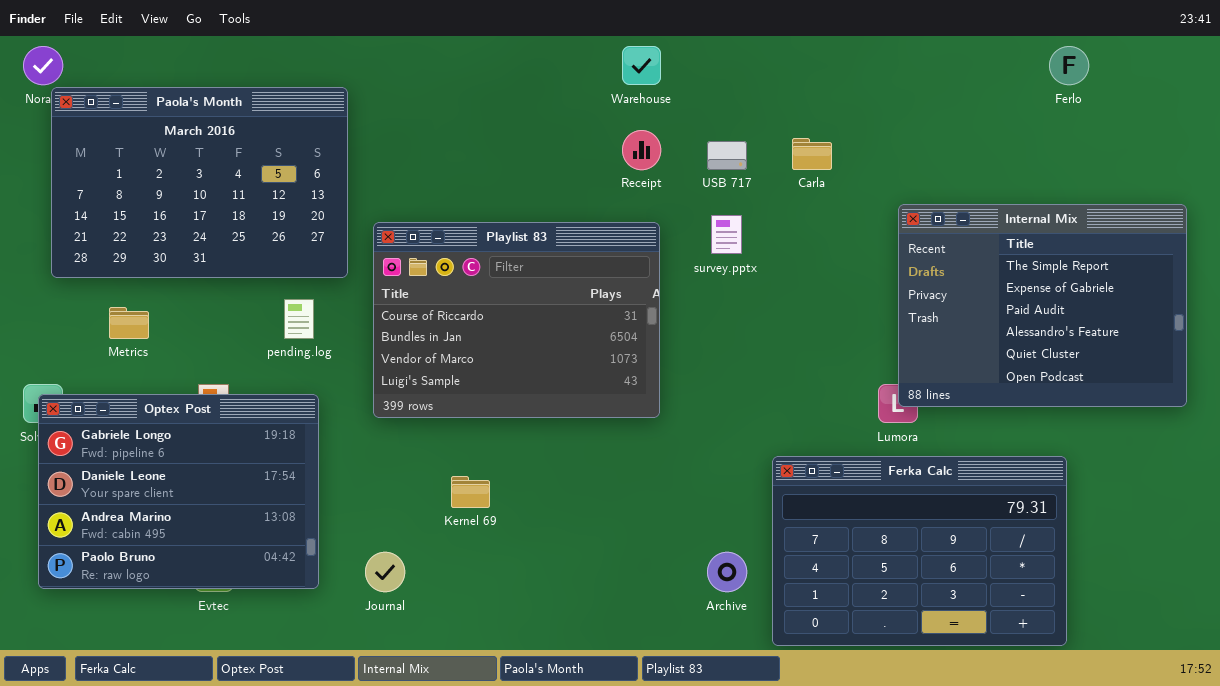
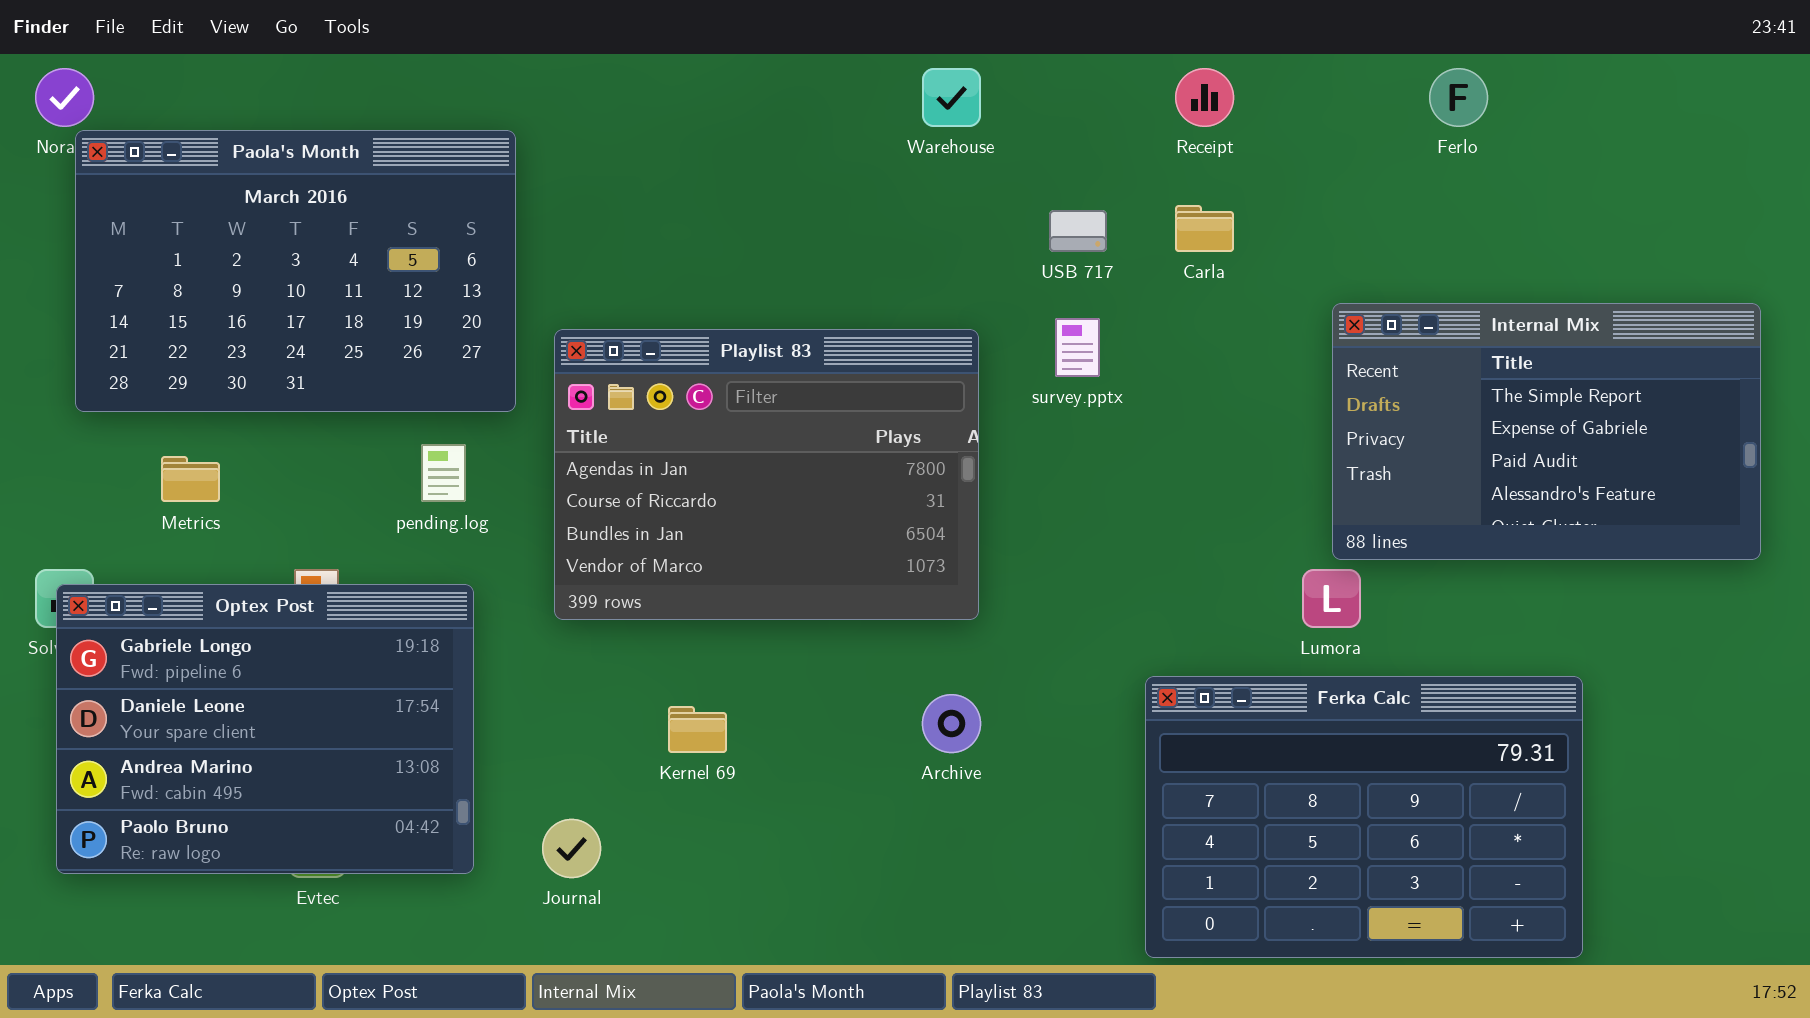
Ferlo: [1049,46,1089,85] -> [1429,68,1488,127], moved
Receipt: [622,130,661,170] -> [1175,68,1234,127], moved
Internal Mix: [898,204,1187,407] -> [1332,303,1761,560], resized
Playlist 83: [373,222,660,418] -> [554,329,979,620], scrolled up 1 row
Archive: [707,552,747,592] -> [922,694,981,753], moved

